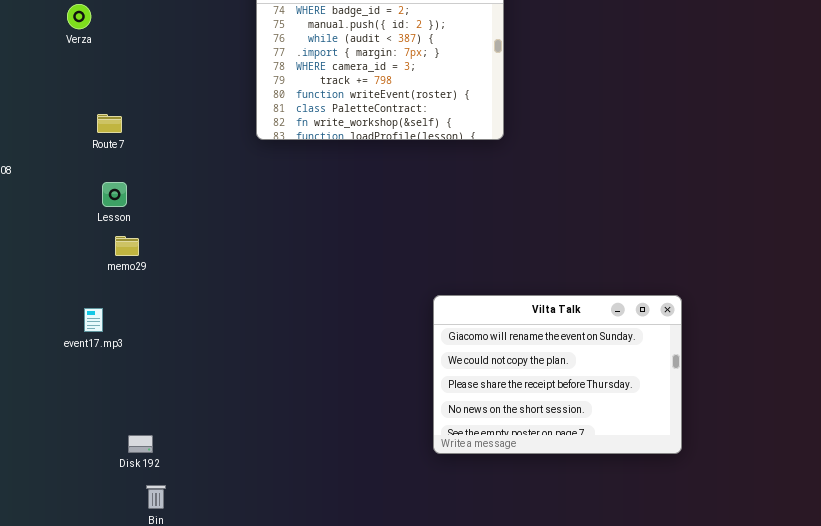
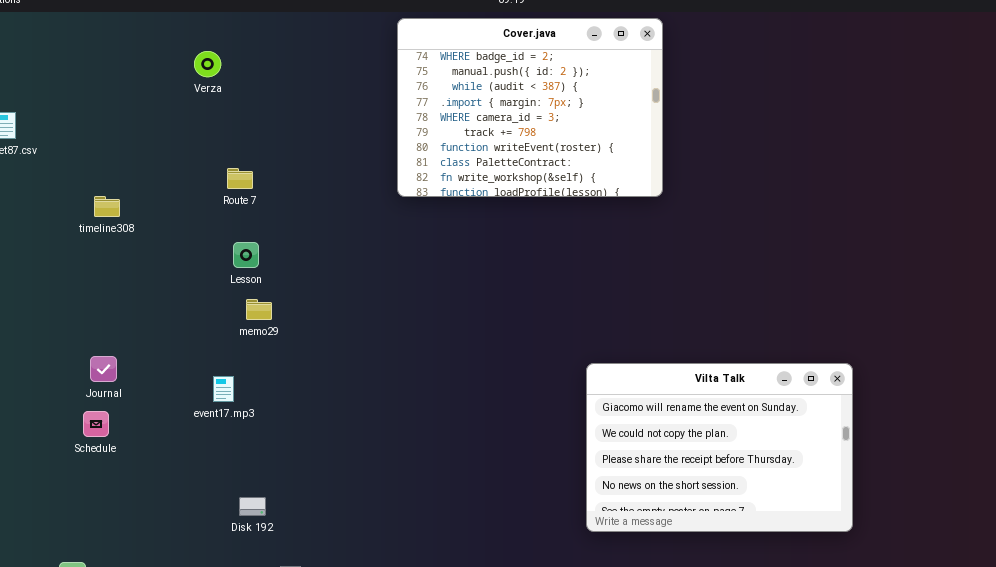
Disk 192: [128,435,153,453] -> [239,497,266,516], moved

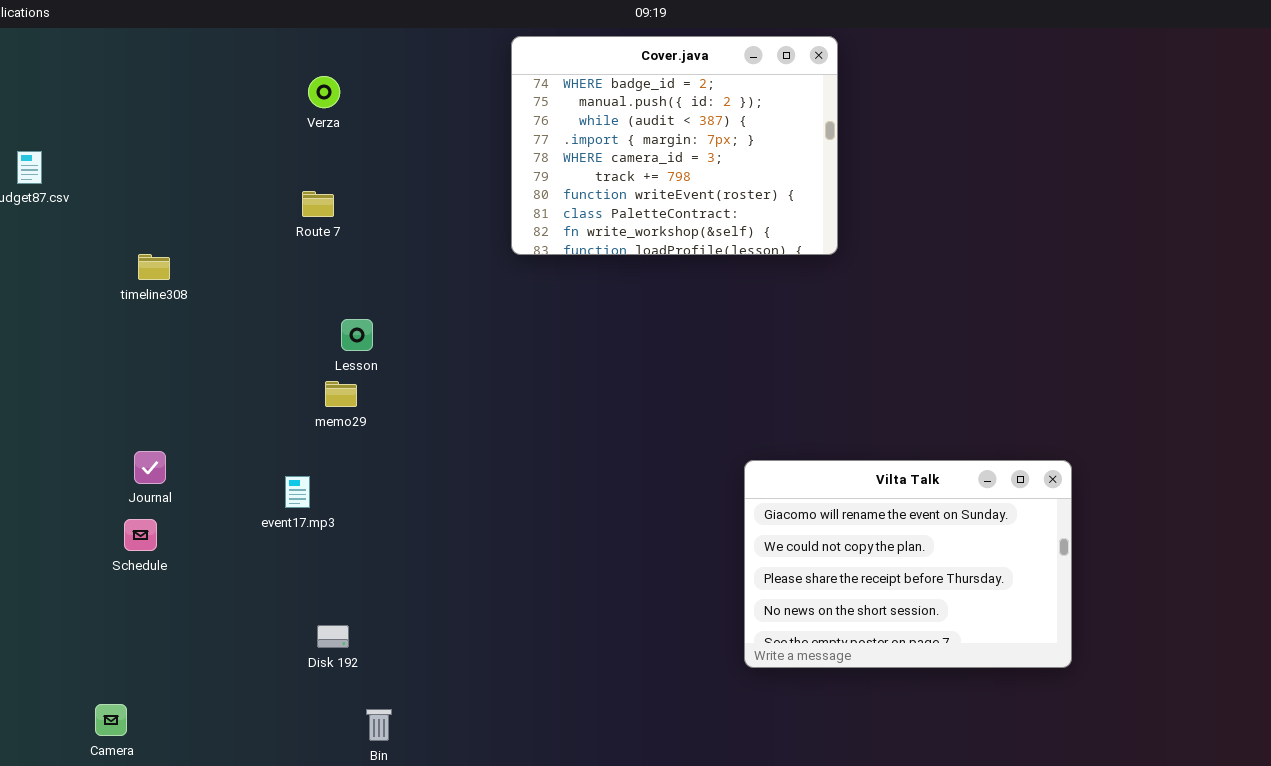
Verza: [194,51,221,77] -> [308,76,340,108], moved
Route 7: [227,168,253,189] -> [302,191,334,217], moved
Lesson: [233,242,259,268] -> [341,319,373,351], moved

